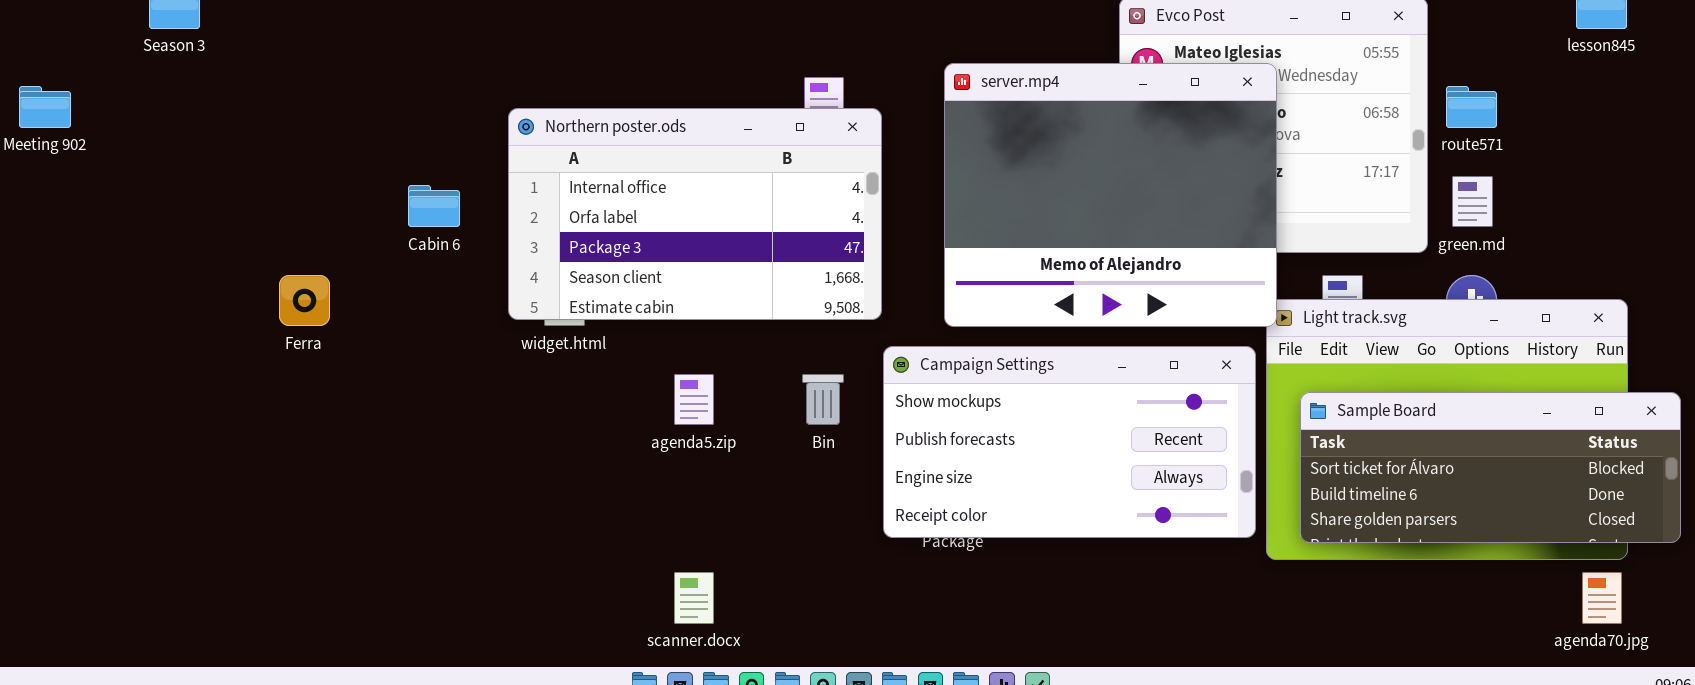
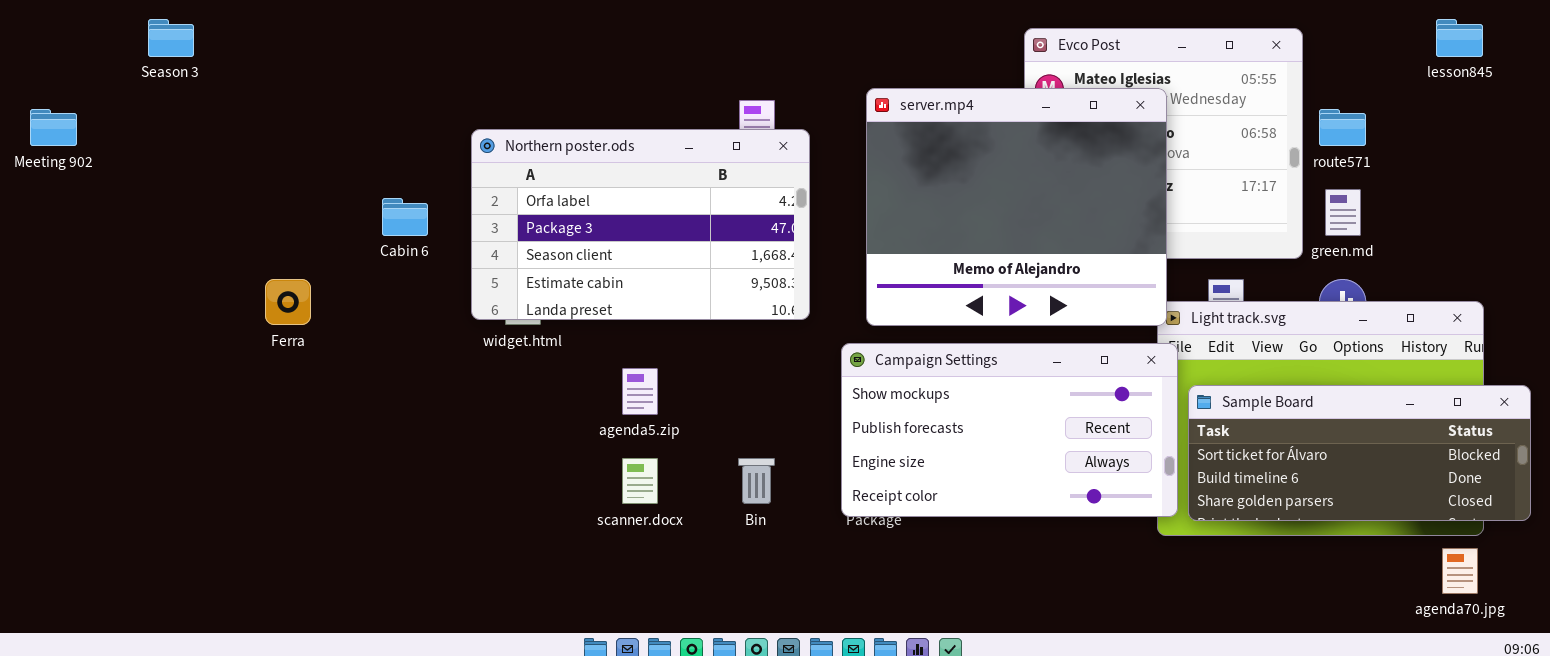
Northern poster.ods: [508,108,882,320] -> [471,129,810,320], scrolled down 1 row
Campaign Settings: [883,346,1256,538] -> [841,343,1178,517], moved
Bin: [802,374,844,425] -> [738,458,775,504], moved
scanner.docx: [674,572,714,624] -> [622,458,658,504], moved

